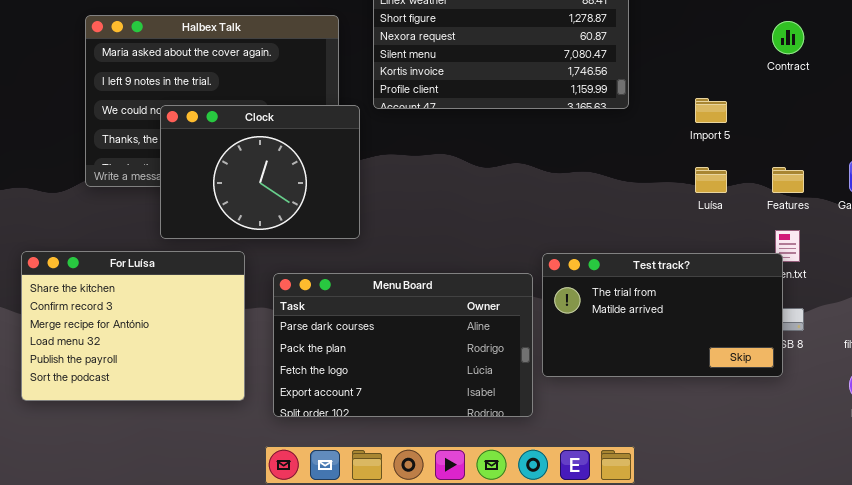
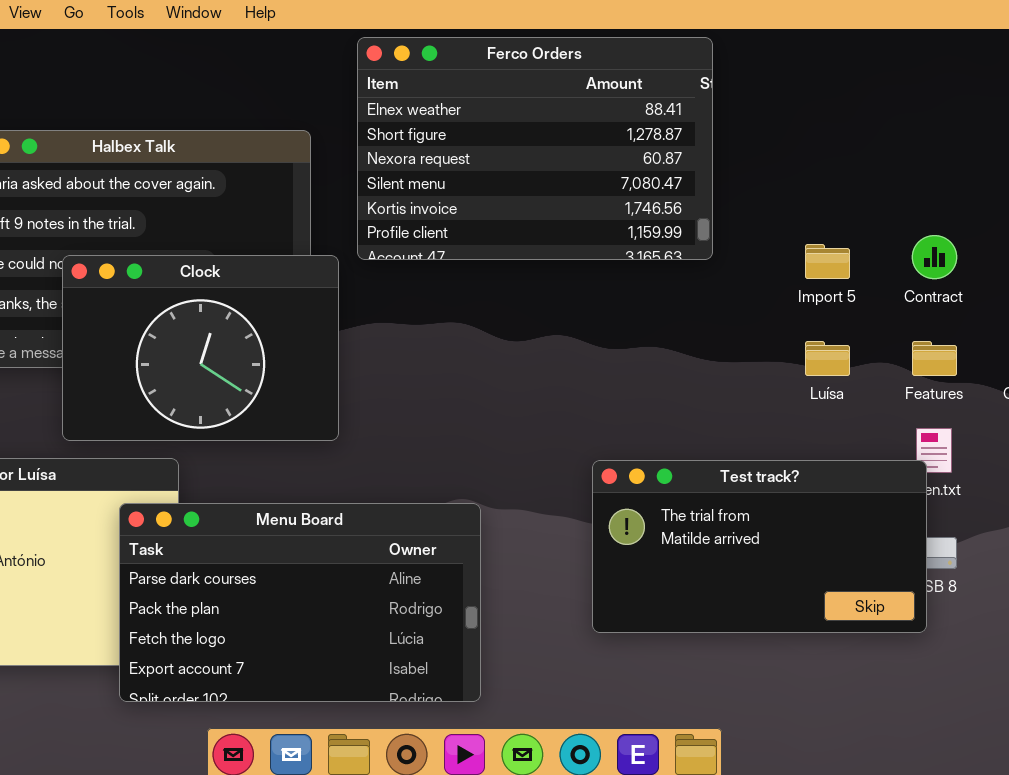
Contract: [772,21,804,54] -> [912,235,957,279], moved
Menu Board: [273,273,533,417] -> [119,503,481,702], moved

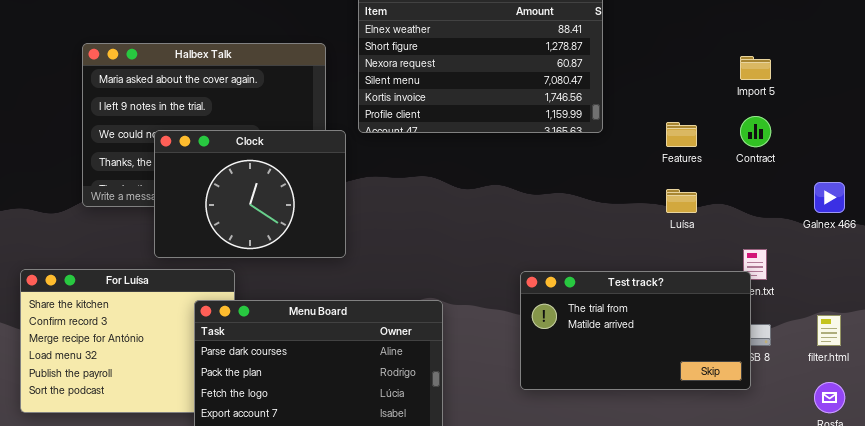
Import 5: [805,244,850,279] -> [740,56,771,80], moved
Features: [912,341,957,376] -> [666,122,697,147], moved

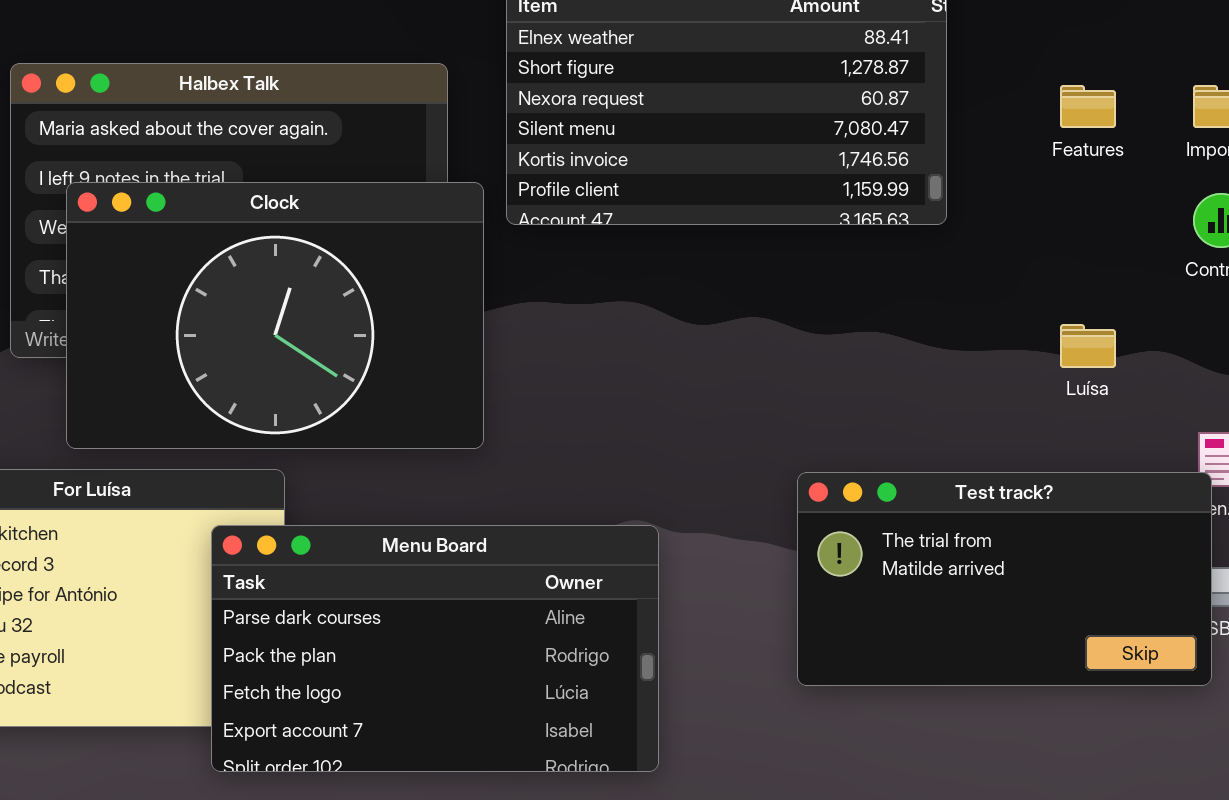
Features: [666,122,697,147] -> [1060,85,1116,128], moved
Clock: [154,130,346,258] -> [66,182,484,449], resized

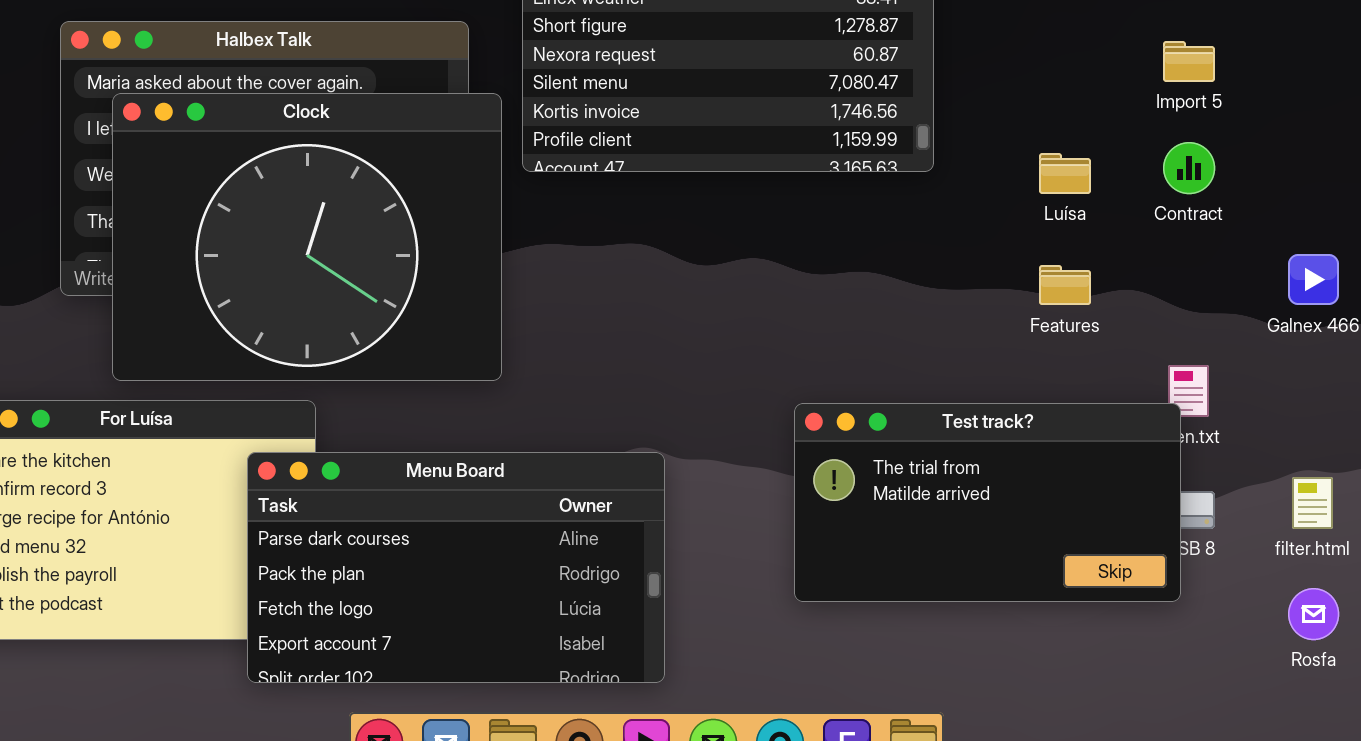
Features: [1060,85,1116,128] -> [1039,265,1091,305], moved
Clock: [66,182,484,449] -> [112,93,502,381], resized
Luísa: [1060,324,1116,368] -> [1039,153,1091,194], moved

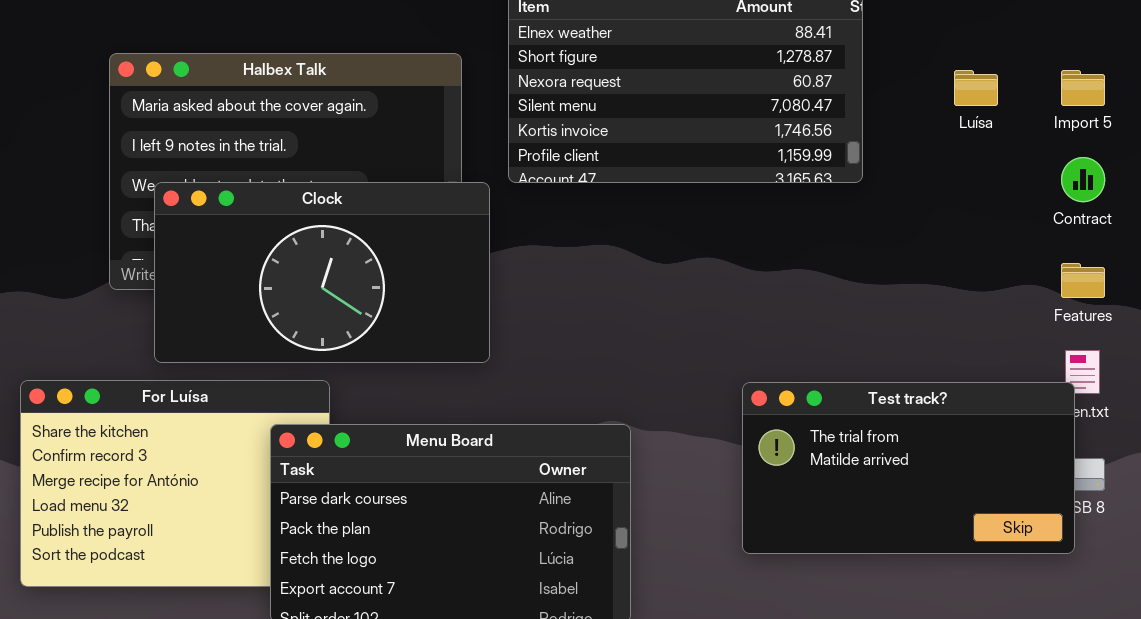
Clock: [112,93,502,381] -> [154,182,490,363], resized
Luísa: [1039,153,1091,194] -> [954,70,998,106], moved
Features: [1039,265,1091,305] -> [1061,263,1105,298], moved

